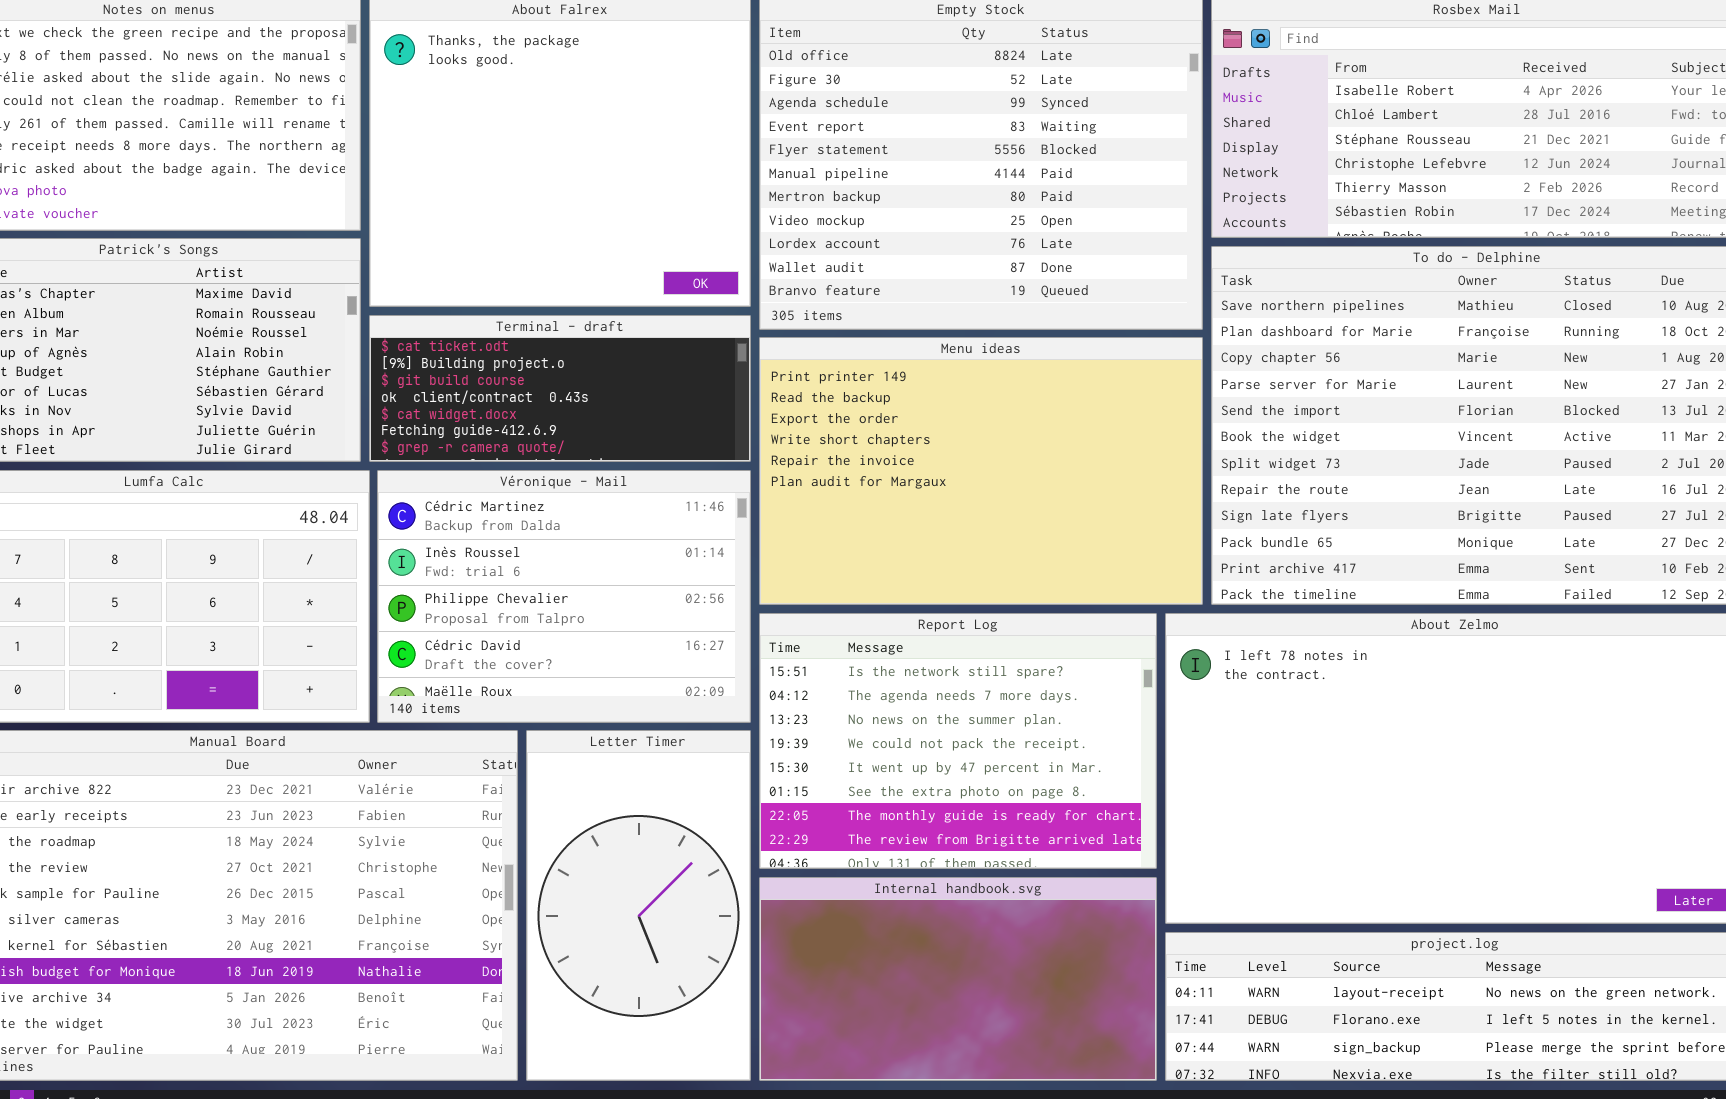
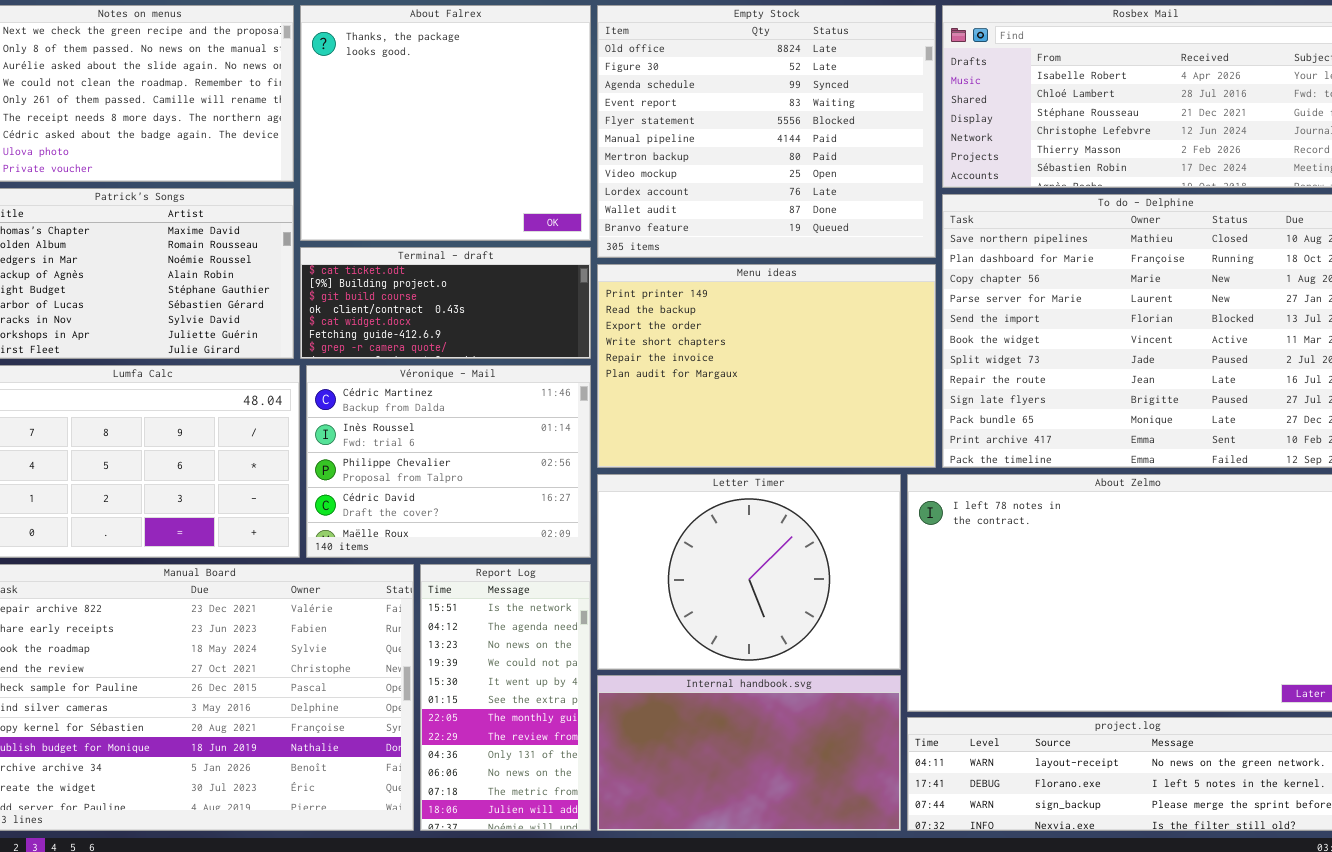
Report Log: [759,613,1157,869] -> [420,564,591,831], moved, resized
Letter Timer: [526,730,751,1081] -> [597,474,901,670], moved, resized

